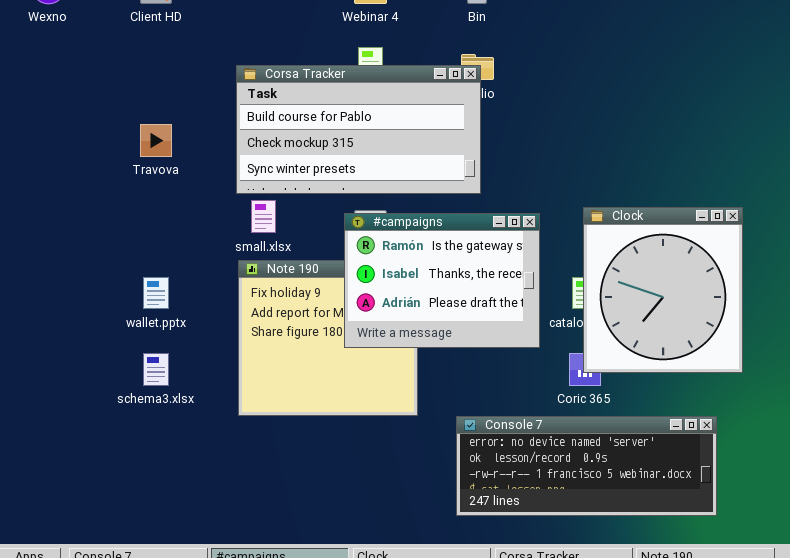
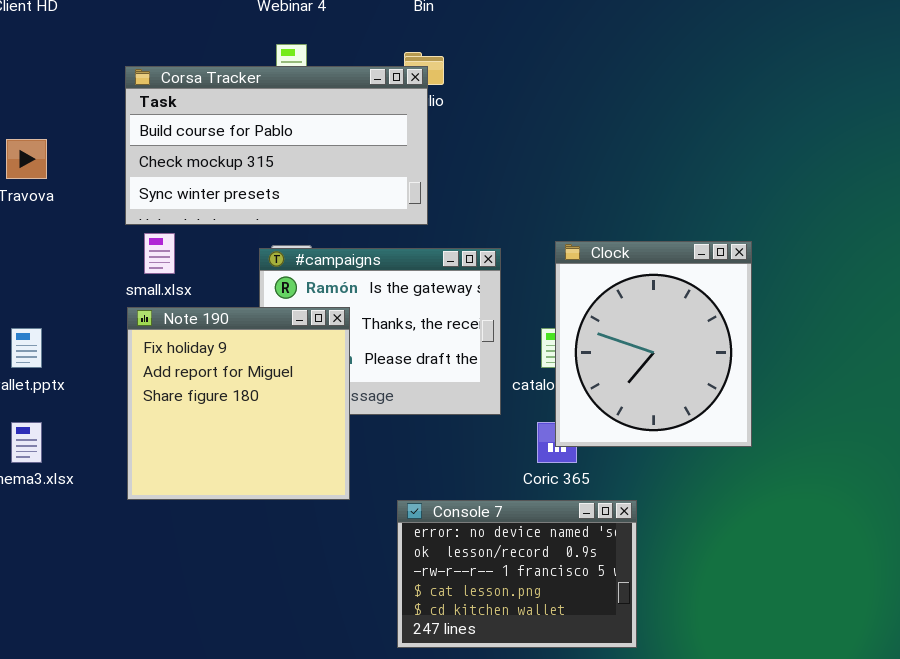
Note 190: [238,260,418,416] -> [127,307,350,500], raised
Console 7: [456,416,717,516] -> [397,500,637,648], resized

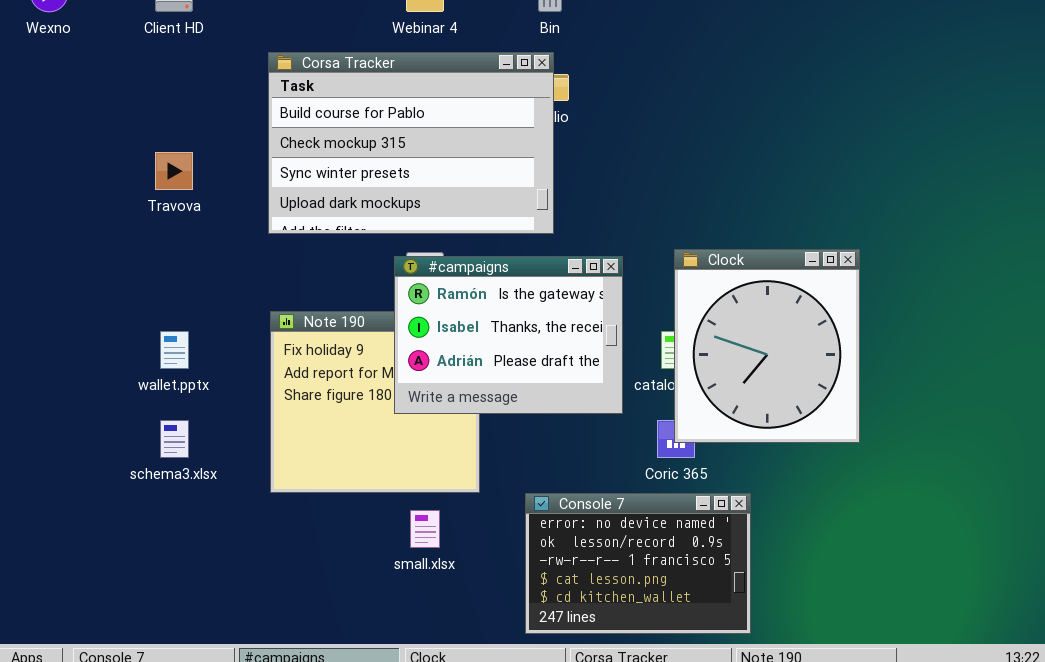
Corsa Tracker: [125,66,428,225] -> [268,52,554,234], resized
small.xlsx: [144,233,175,274] -> [410,510,440,548], moved
#campaigns: [259,248,501,415] -> [394,256,623,414], raised

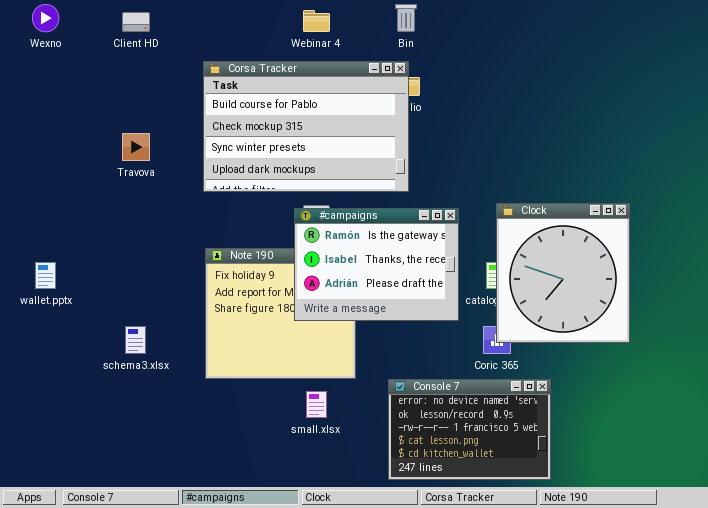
wallet.pptx: [160,331,189,369] -> [35,262,56,289], moved

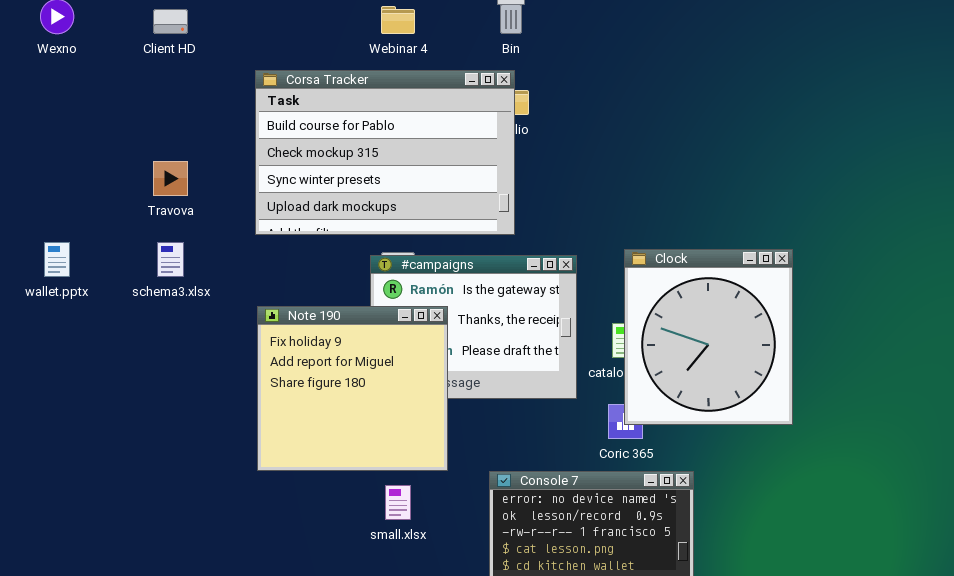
Note 190: [205,248,356,379] -> [257,306,448,471], raised
wallet.pptx: [35,262,56,289] -> [44,242,70,277], moved
schema3.xlsx: [125,326,146,354] -> [157,242,184,277], moved

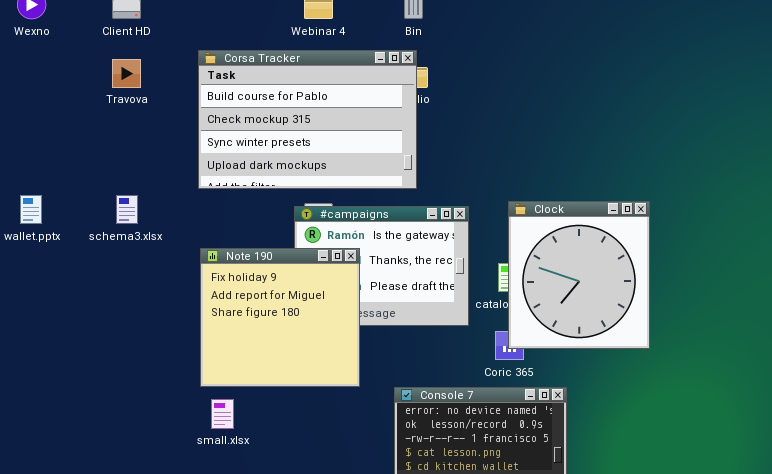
Travova: [153,161,188,196] -> [112,59,141,88], moved
small.xlsx: [385,485,411,520] -> [211,399,234,429], moved

